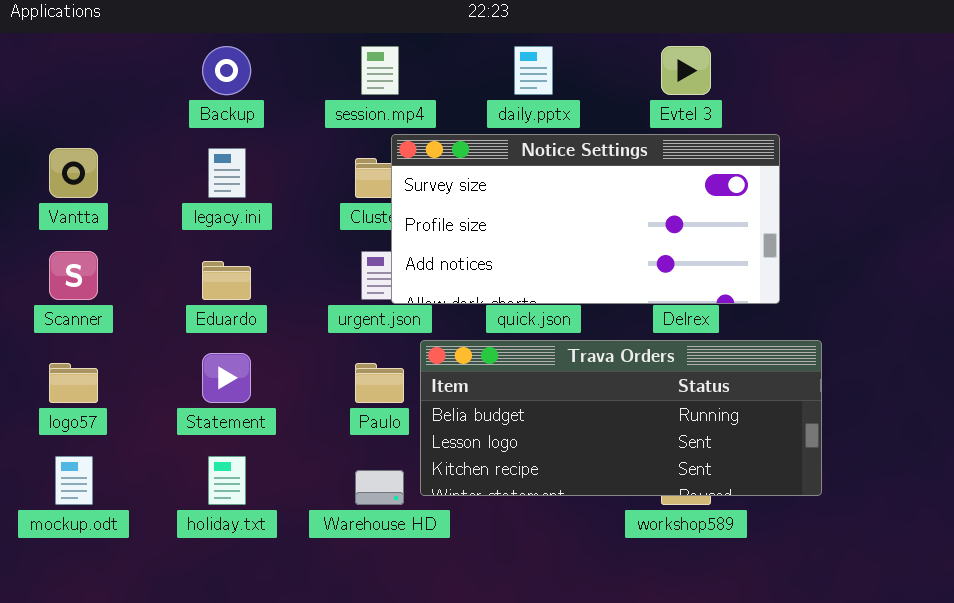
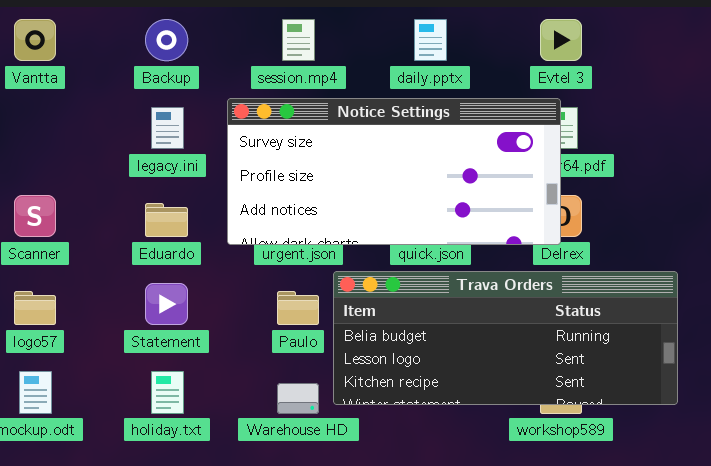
Notice Settings: [391,134,780,304] -> [227,98,561,245], moved
Vantta: [49,148,98,198] -> [14,19,56,61], moved

